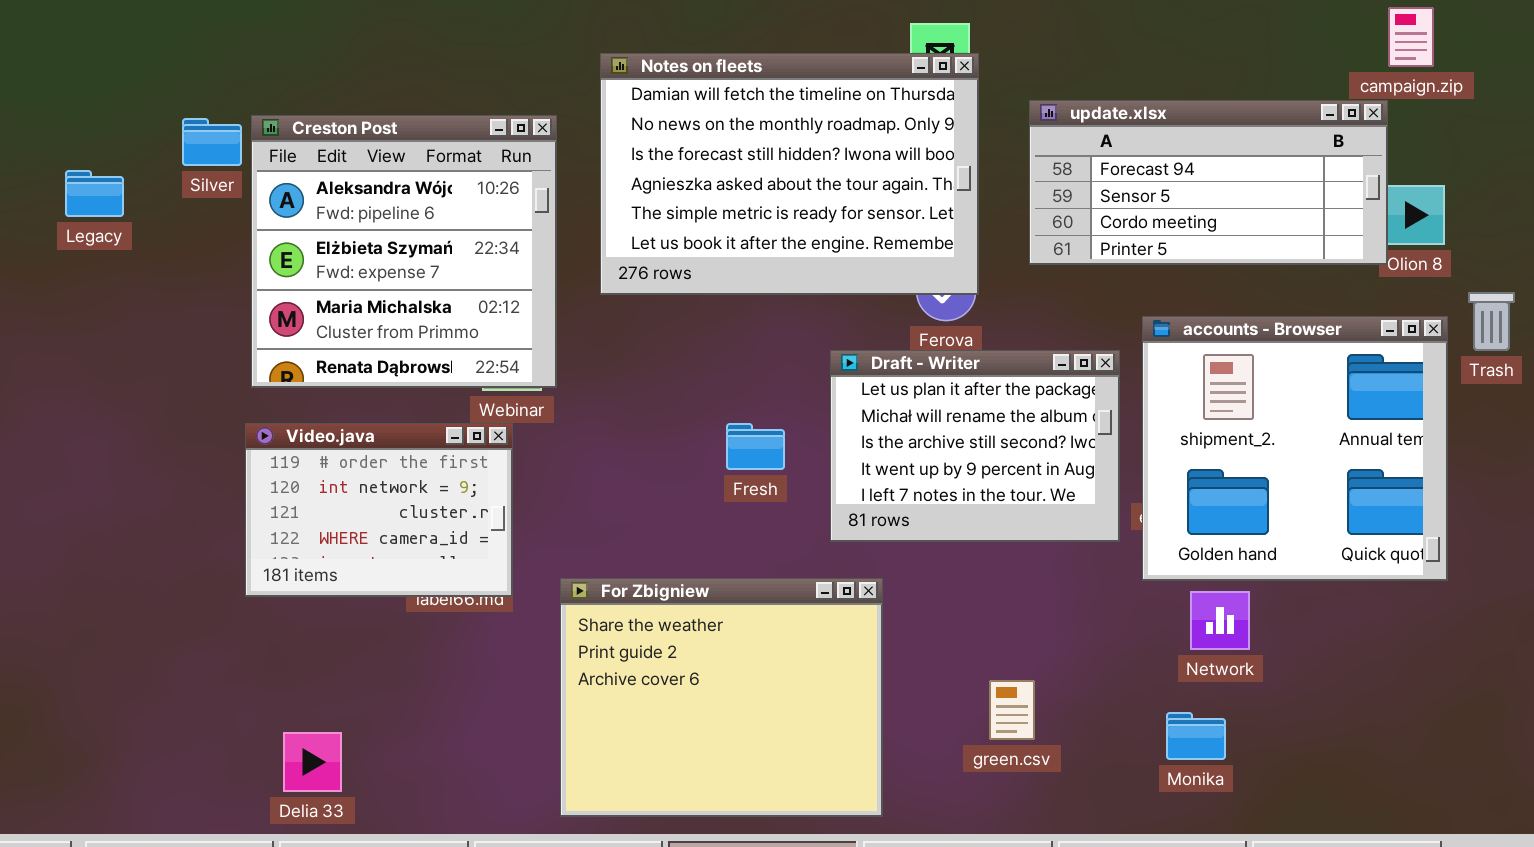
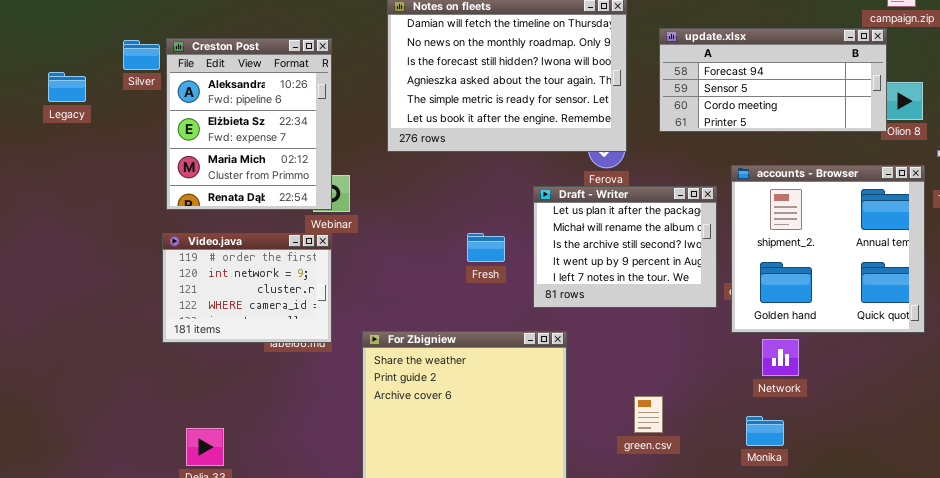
Creston Post: [251,115,557,388] -> [166,38,332,210], resized

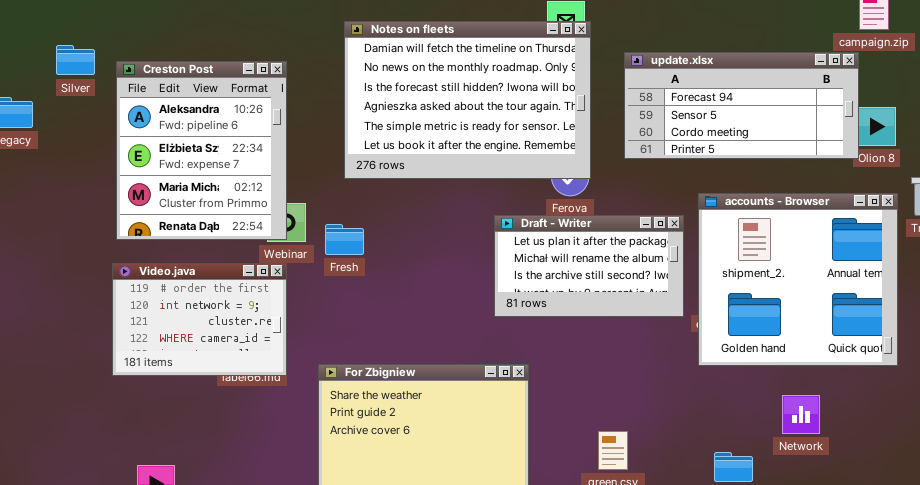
Silver: [123,40,160,70] -> [56,45,95,75], moved
Draft - Writer: [533,186,717,308] -> [494,215,684,317], resized
Fresh: [467,233,505,262] -> [325,224,364,255], moved
Network: [762,339,799,376] -> [782,395,820,434], moved

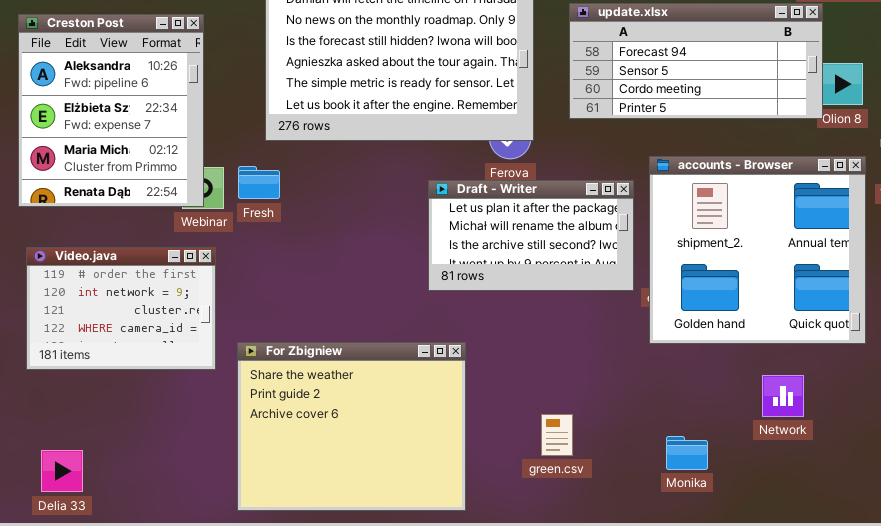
Fresh: [325,224,364,255] -> [238,166,280,199], moved
Video.java: [112,263,287,376] -> [26,247,216,370], moved
Network: [782,395,820,434] -> [762,375,804,417], moved

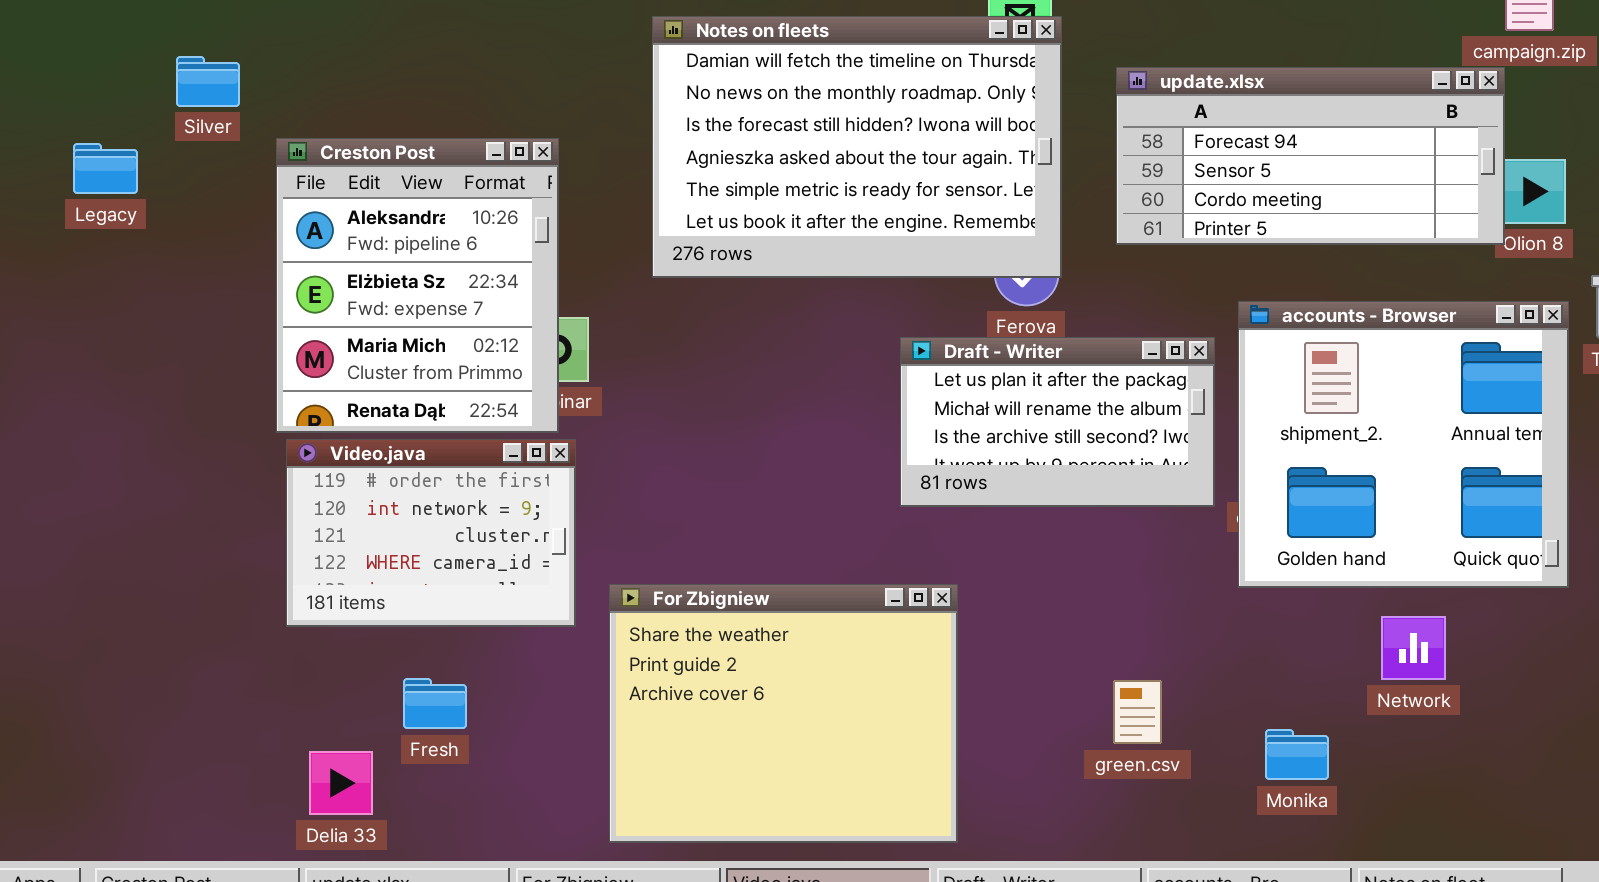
Creston Post: [18,14,204,207] -> [276,138,559,433], moved
Fresh: [238,166,280,199] -> [403,678,467,729], moved
Network: [762,375,804,417] -> [1381,616,1446,680], moved
green.csv: [541,414,573,456] -> [1113,680,1162,744], moved

